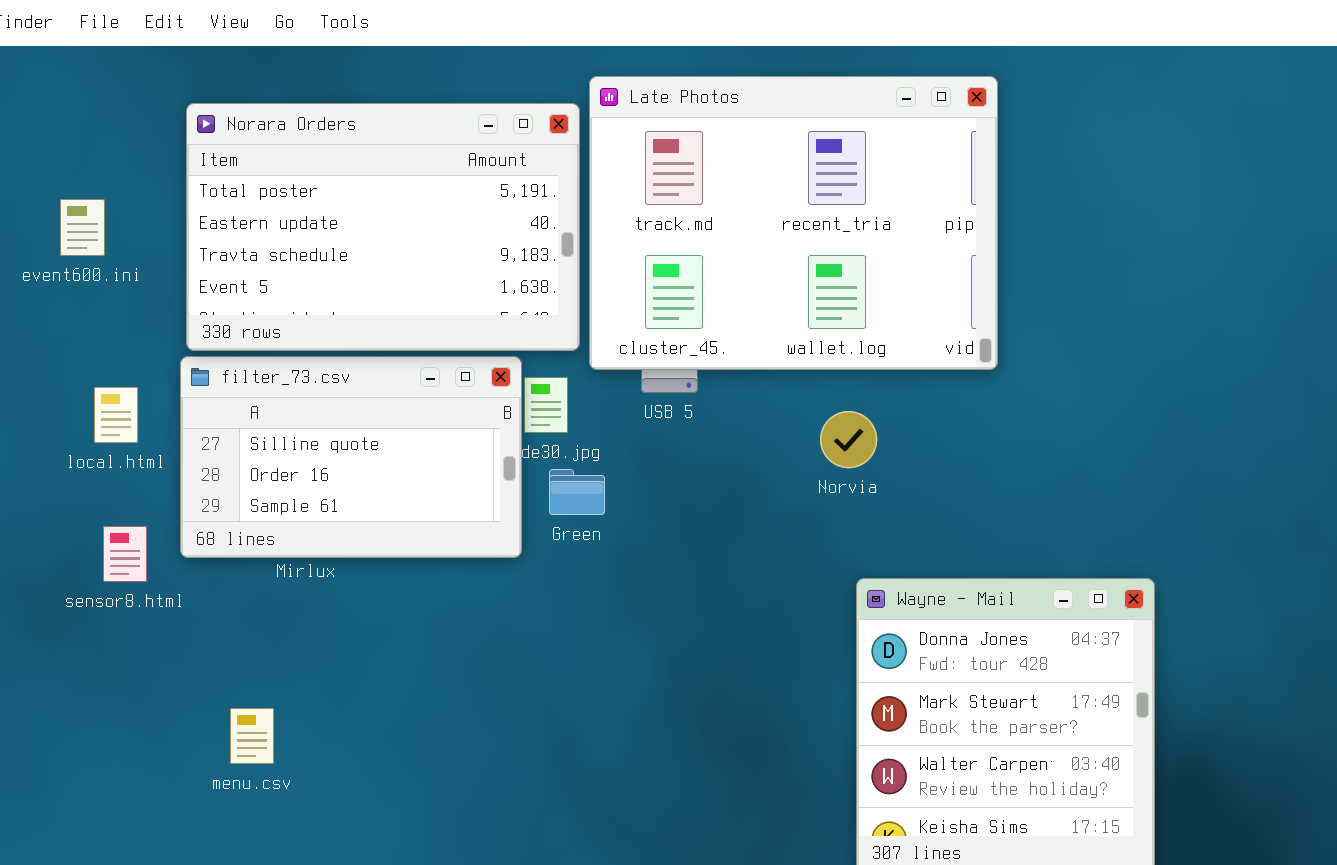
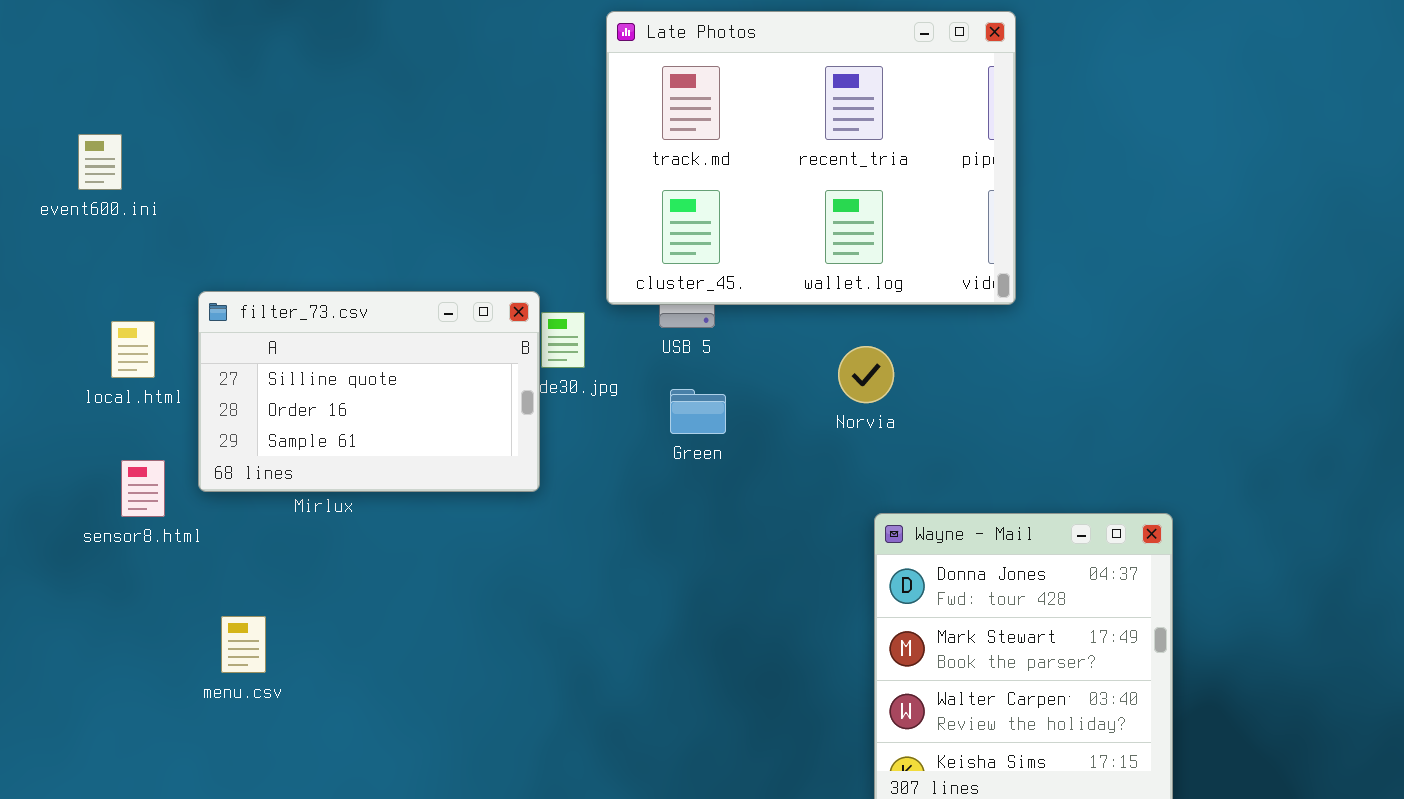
Norara Orders: [186,103,580,351] -> none, closed
Green: [549,469,605,515] -> [670,389,726,434], moved
menu.csv: [230,708,274,764] -> [221,616,266,673], moved

